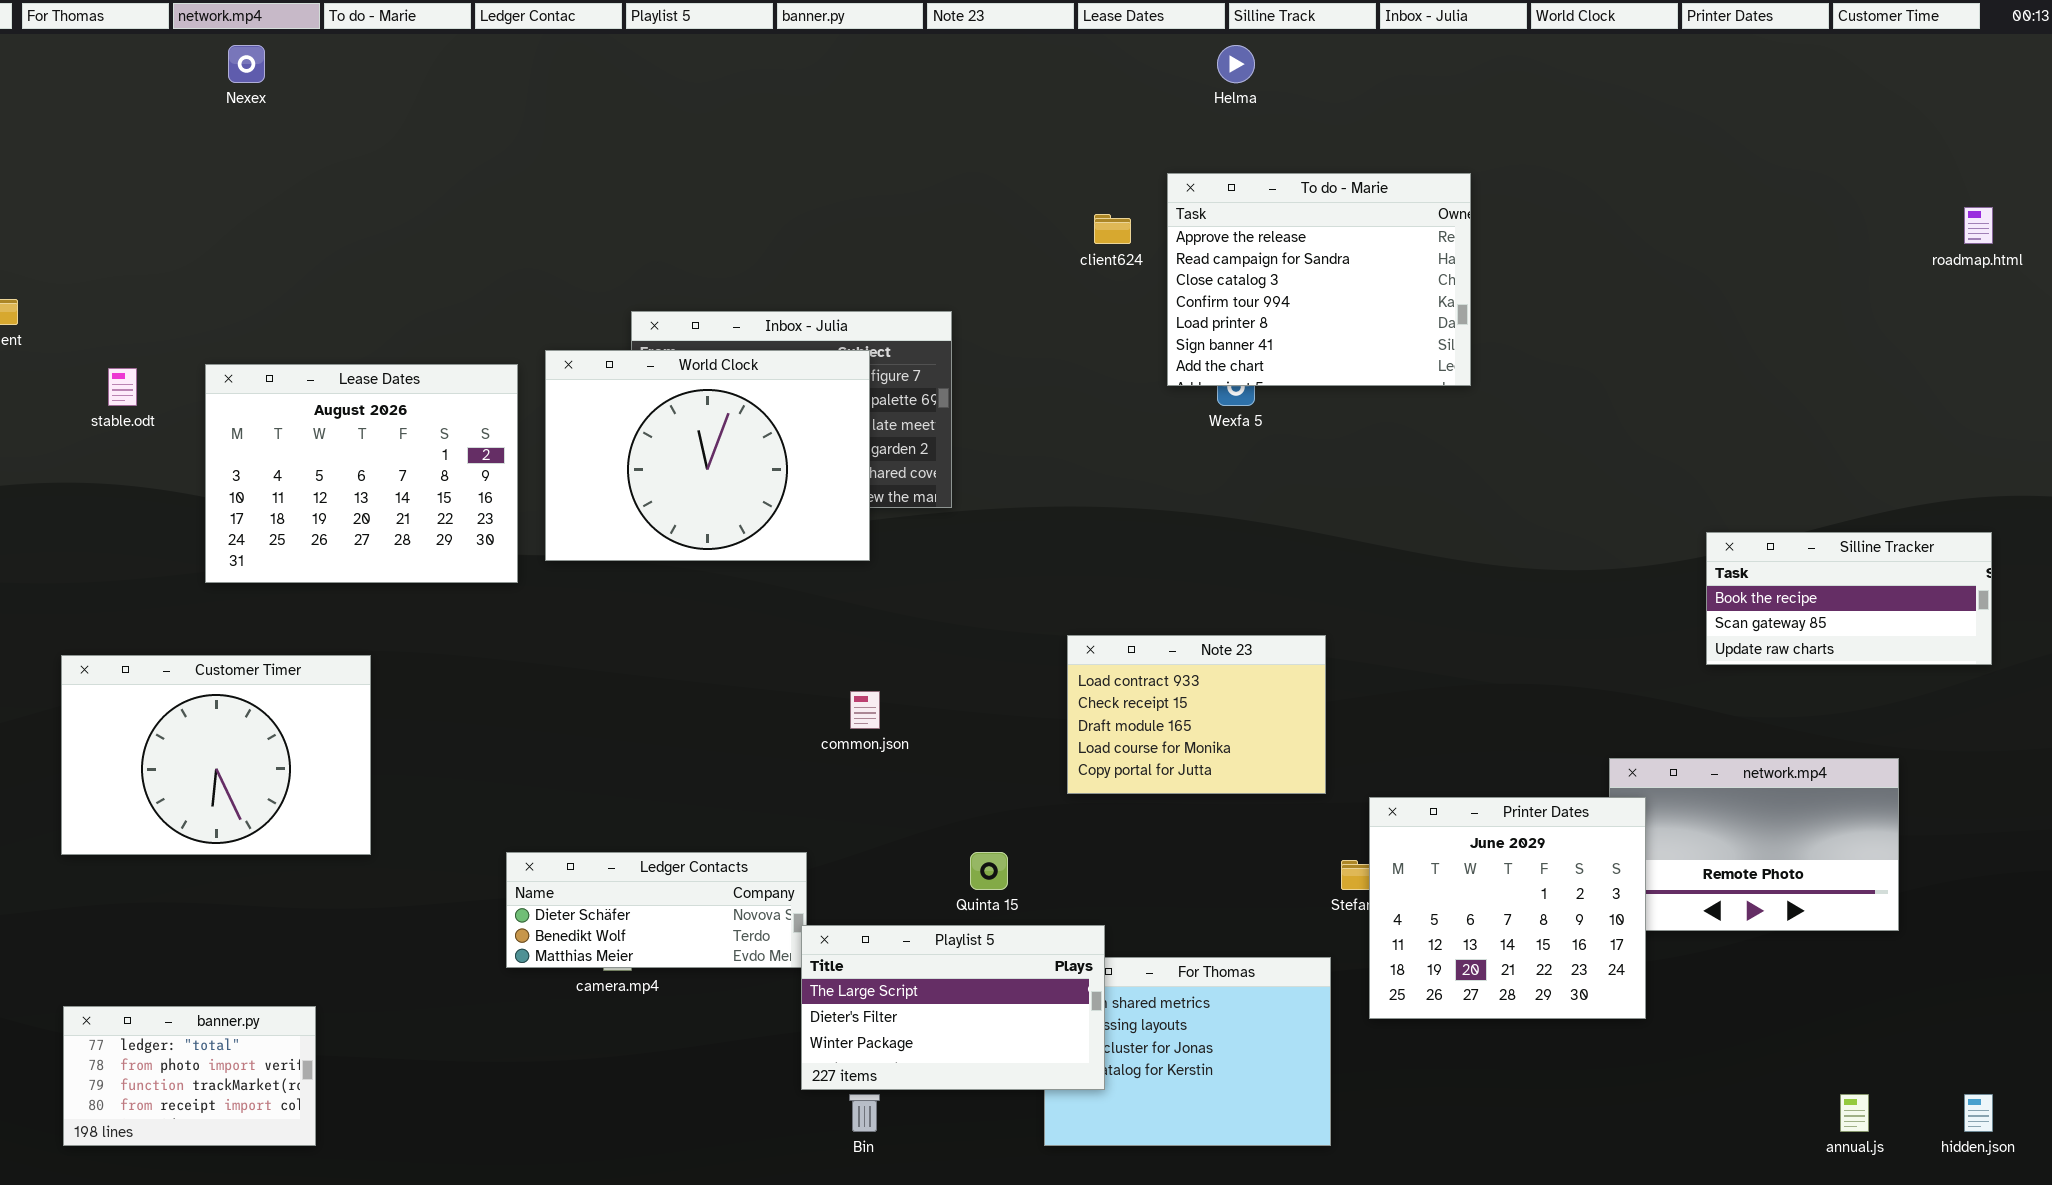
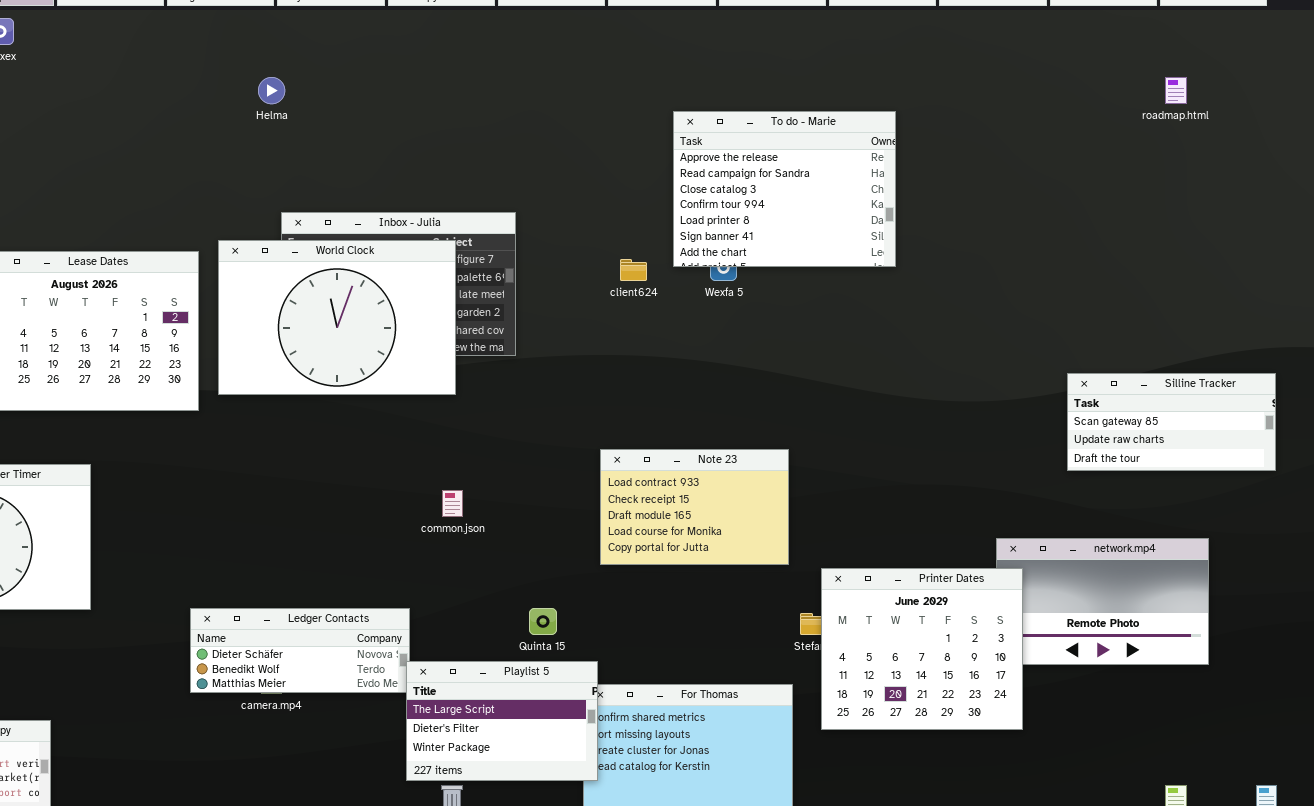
Helma: [1217,45,1255,83] -> [258,77,285,104], moved
roadmap.html: [1964,207,1993,244] -> [1165,77,1187,104], moved
client624: [1094,214,1131,244] -> [620,259,647,281], moved
Silline Tracker: [1706,532,1992,665] -> [1067,373,1276,471], scrolled down 1 row
Playlist 5: [801,925,1105,1090] -> [406,661,598,781], resized

